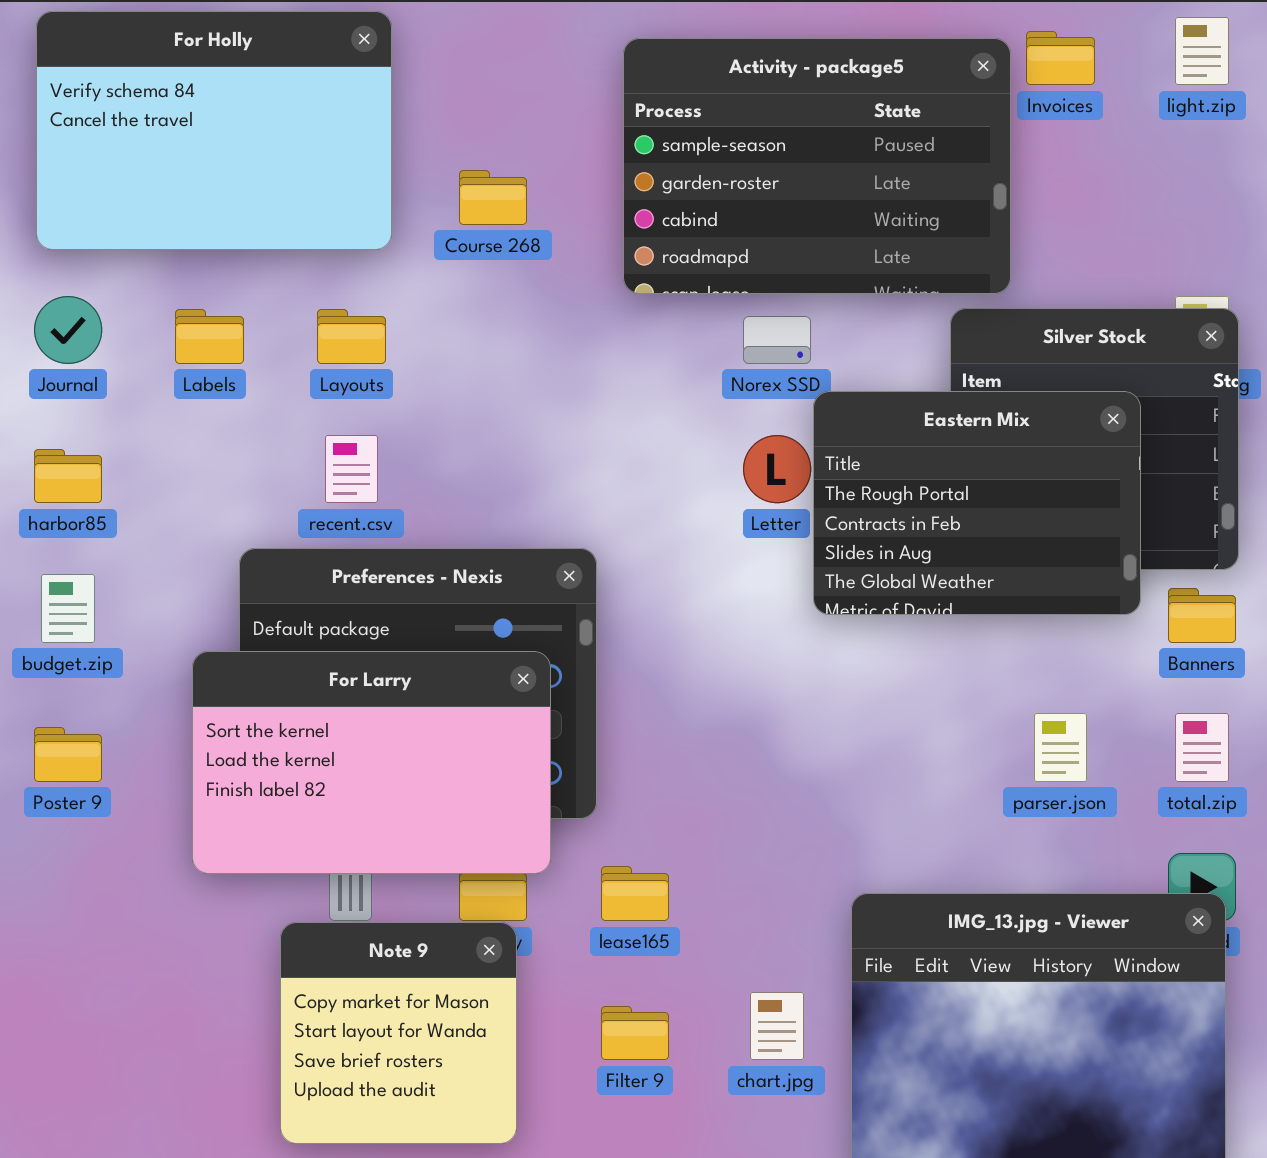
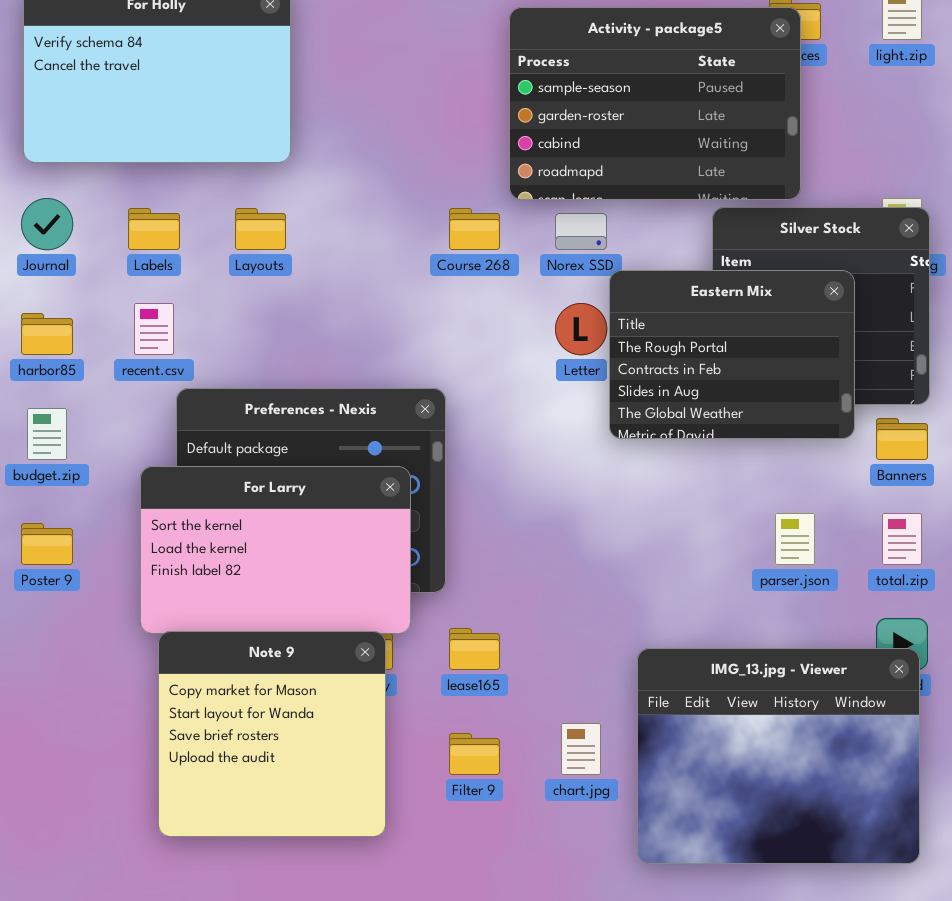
Activity - package5: [623,38,1011,294] -> [509,7,801,200], moved
Course 268: [459,170,527,225] -> [449,208,500,250], moved
recent.csv: [325,435,378,503] -> [134,303,174,355], moved
Note 9: [280,922,517,1144] -> [158,631,386,837], resized

